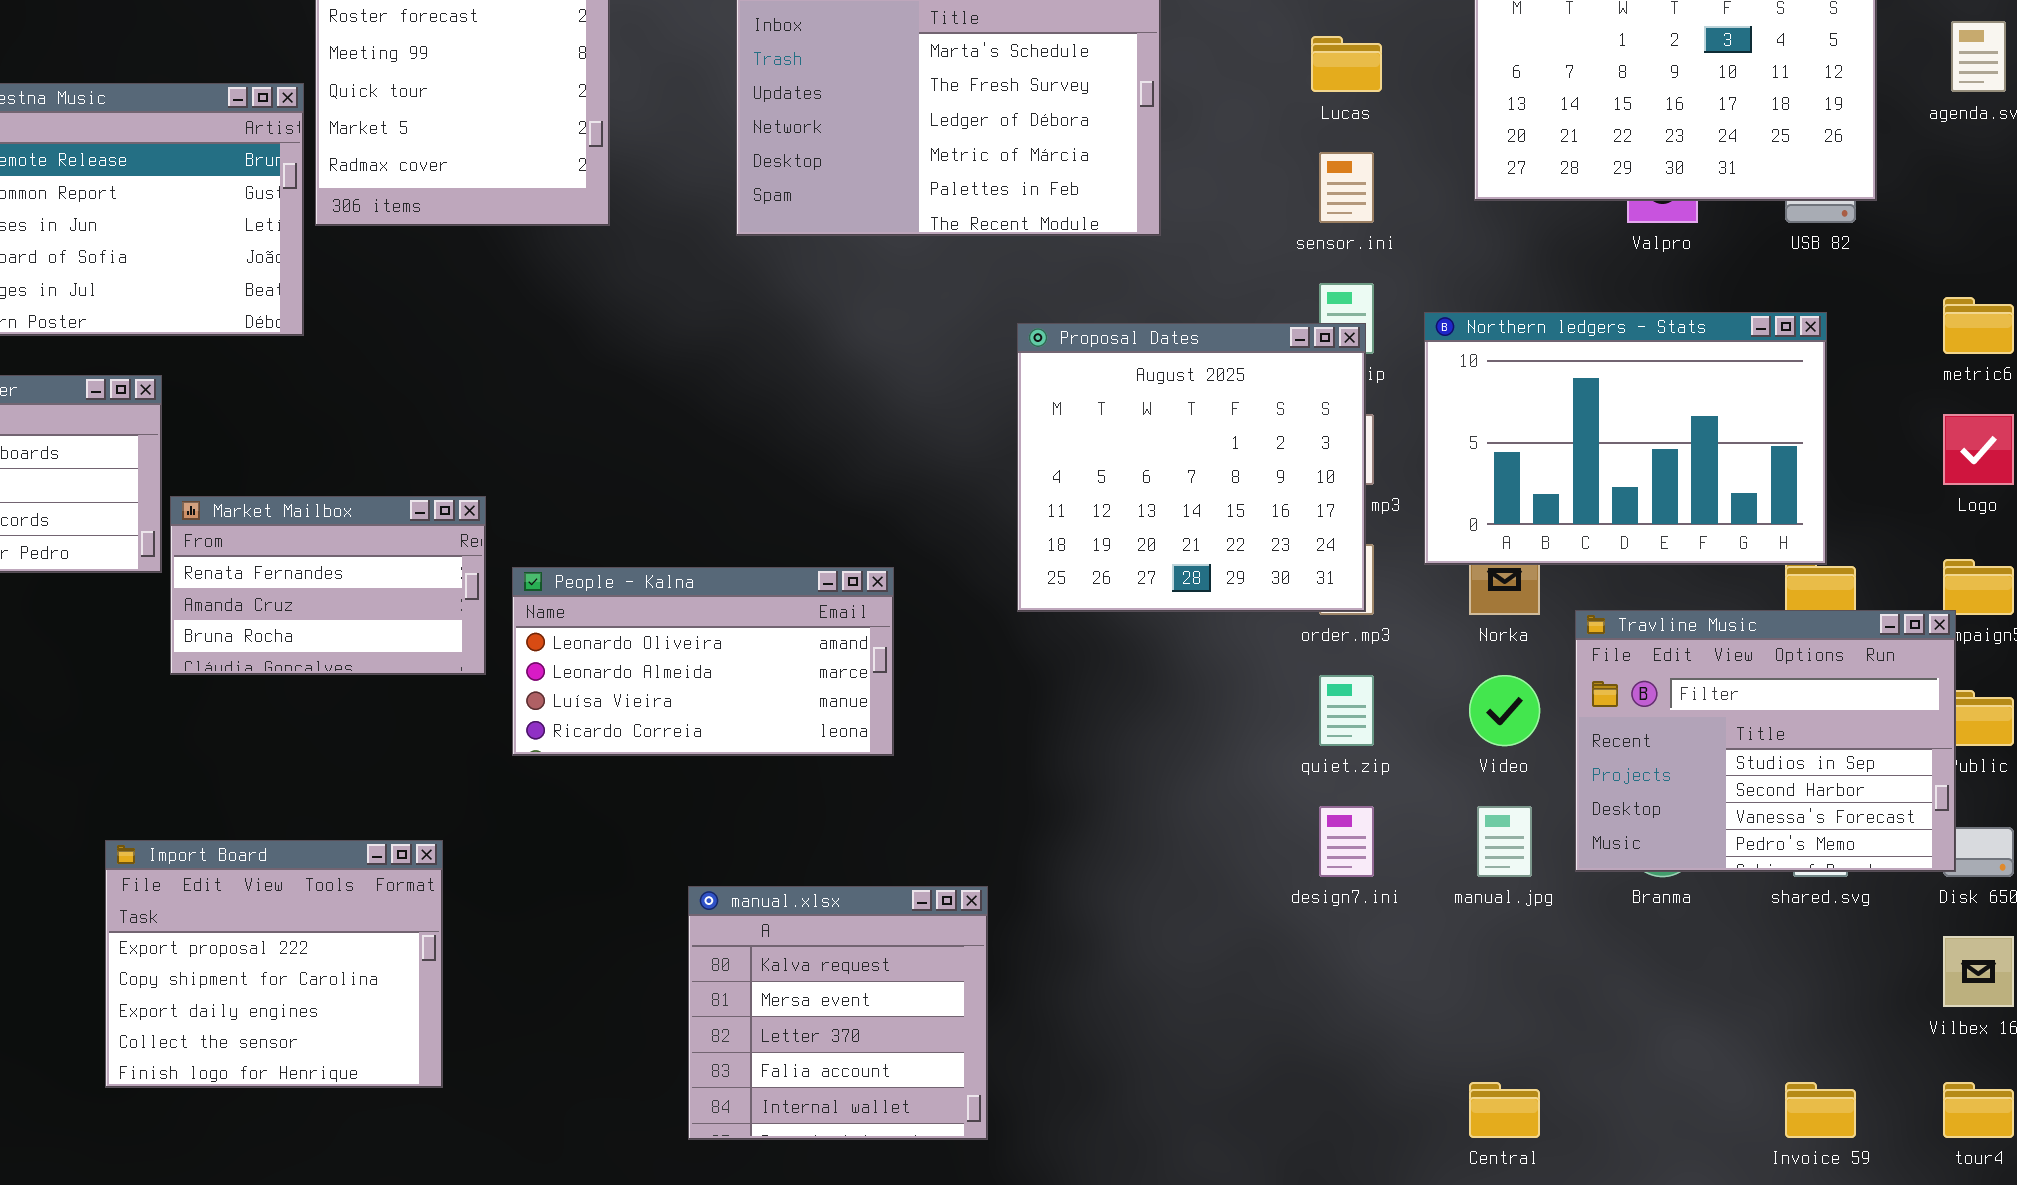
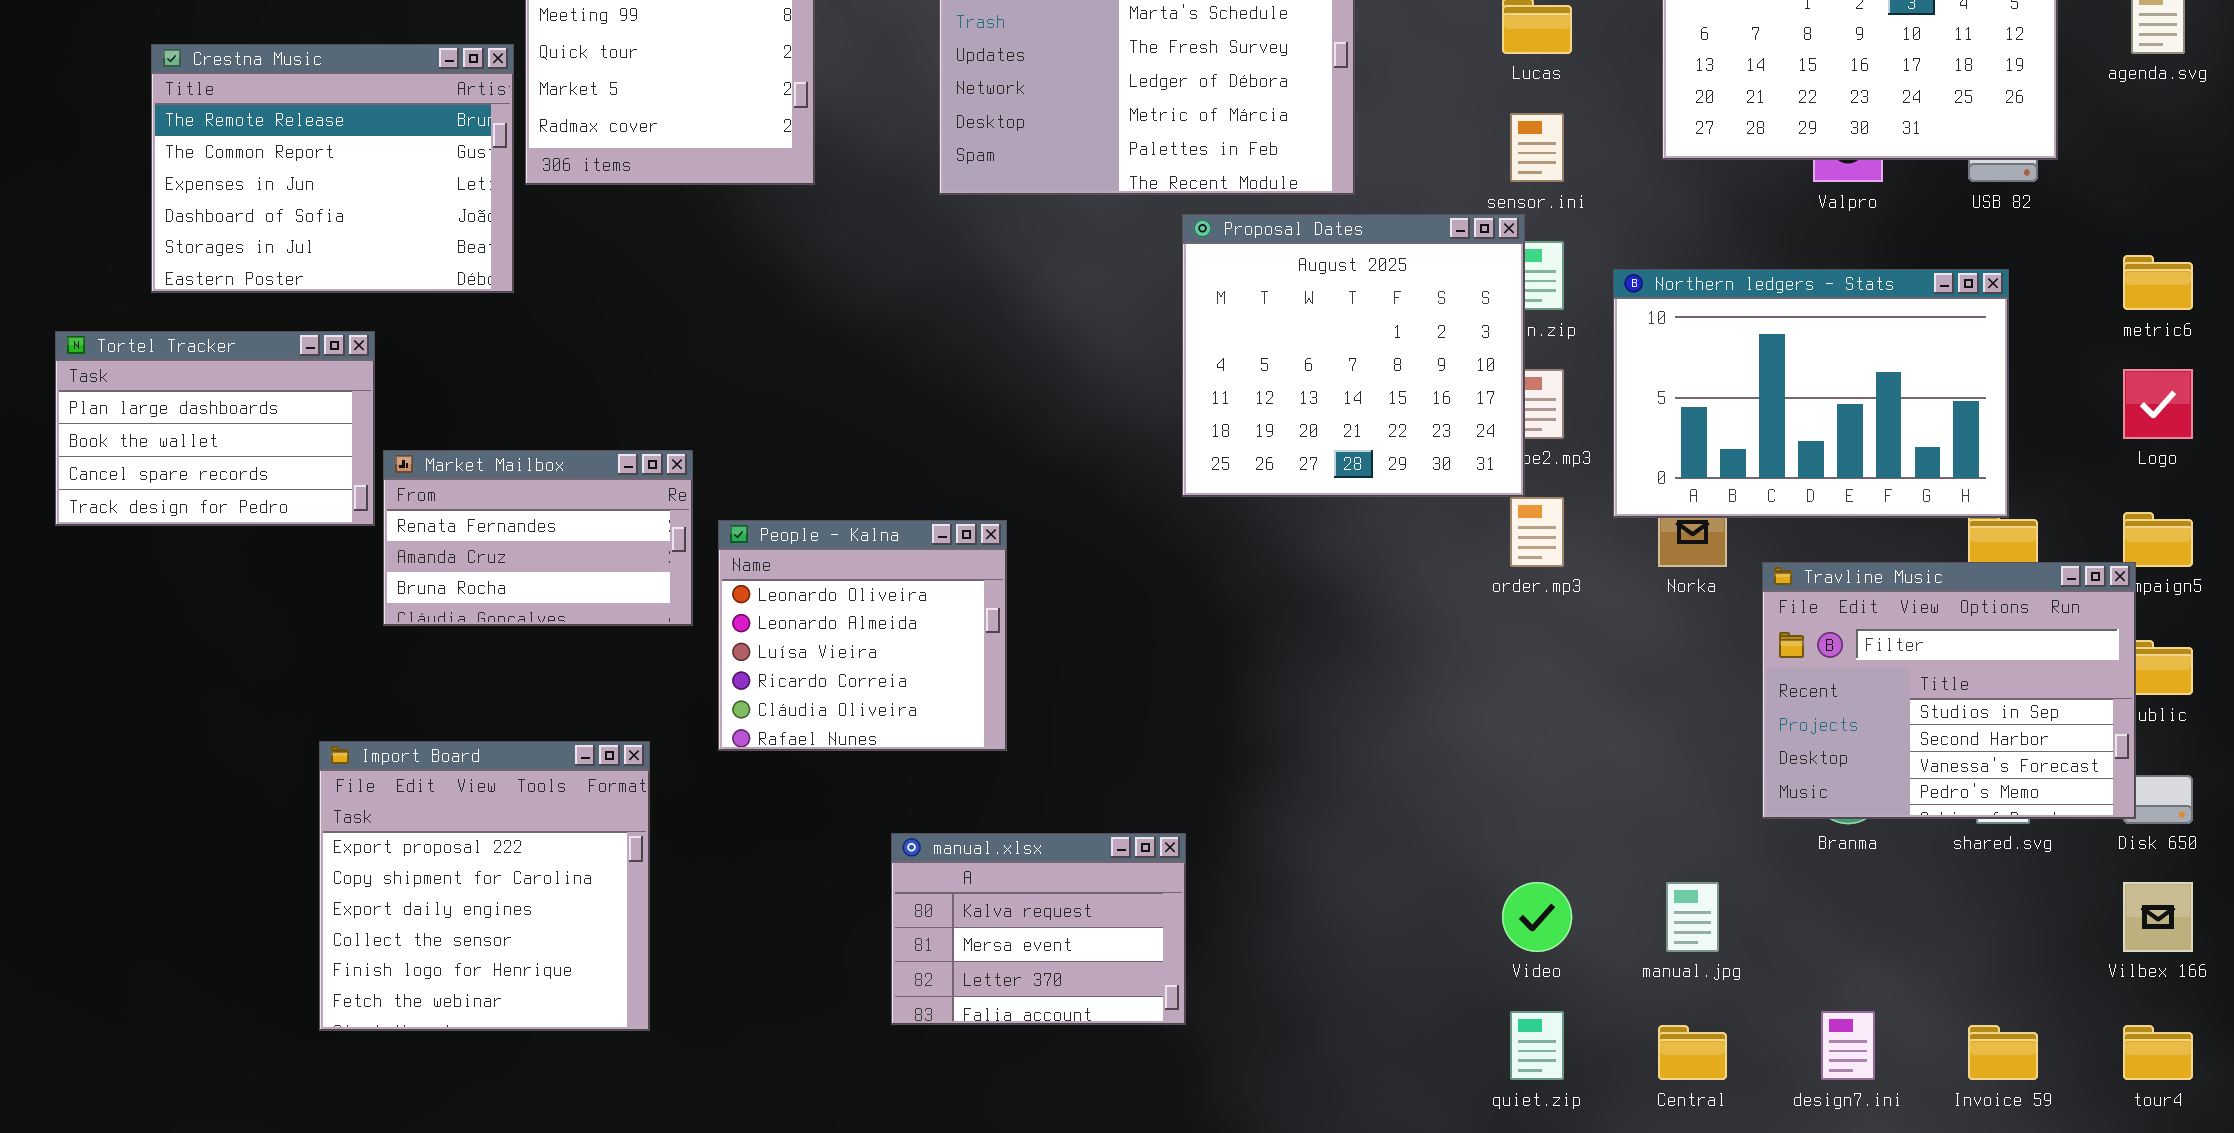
Proposal Dates: [1017,323,1366,612] -> [1182,214,1525,497], moved
People - Kalna: [512,567,894,756] -> [718,520,1007,751], resized
quiet.zip: [1319,675,1374,746] -> [1510,1011,1564,1080], moved
Video: [1469,675,1540,746] -> [1502,882,1572,952], moved
design7.ini: [1319,806,1374,877] -> [1821,1011,1875,1080], moved
manual.jpg: [1477,806,1532,877] -> [1666,882,1719,952], moved
Import Board: [105,840,443,1088] -> [319,741,650,1031], resized
manual.xlsx: [688,886,988,1140] -> [891,833,1186,1025], resized

